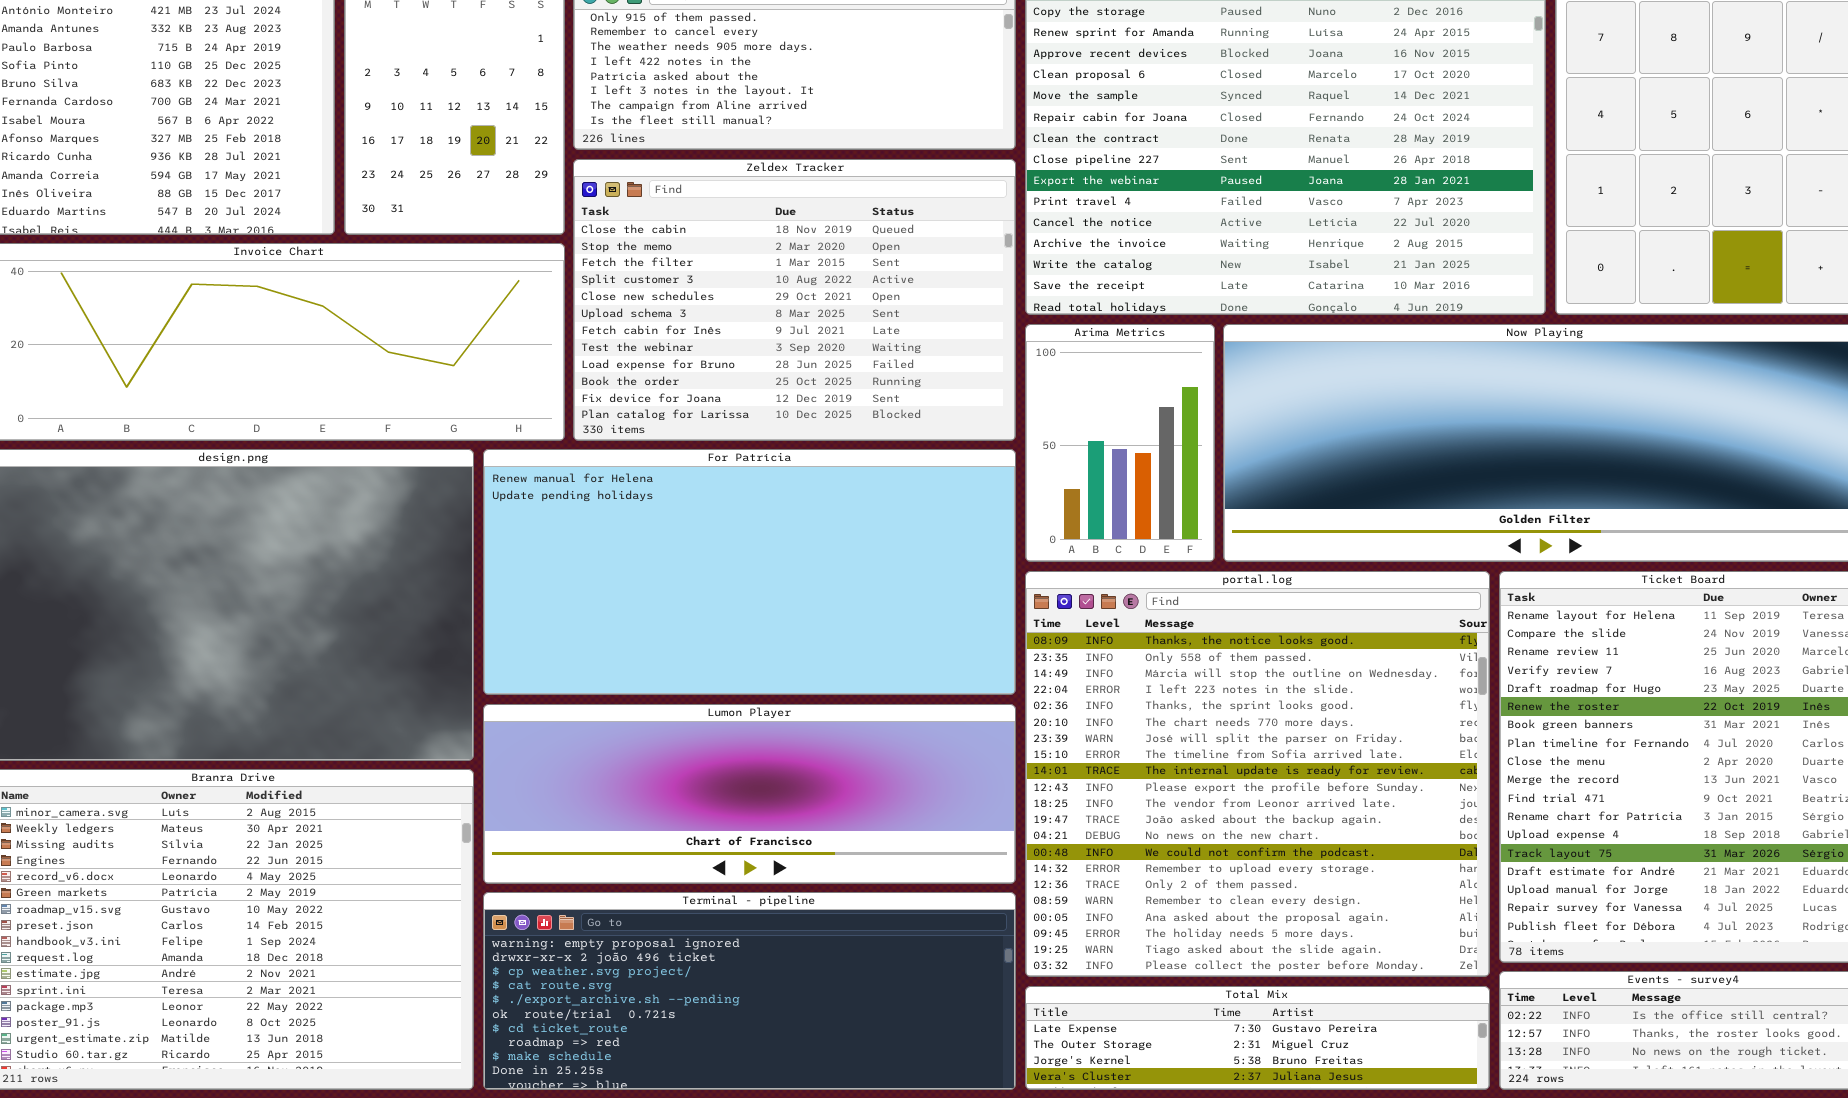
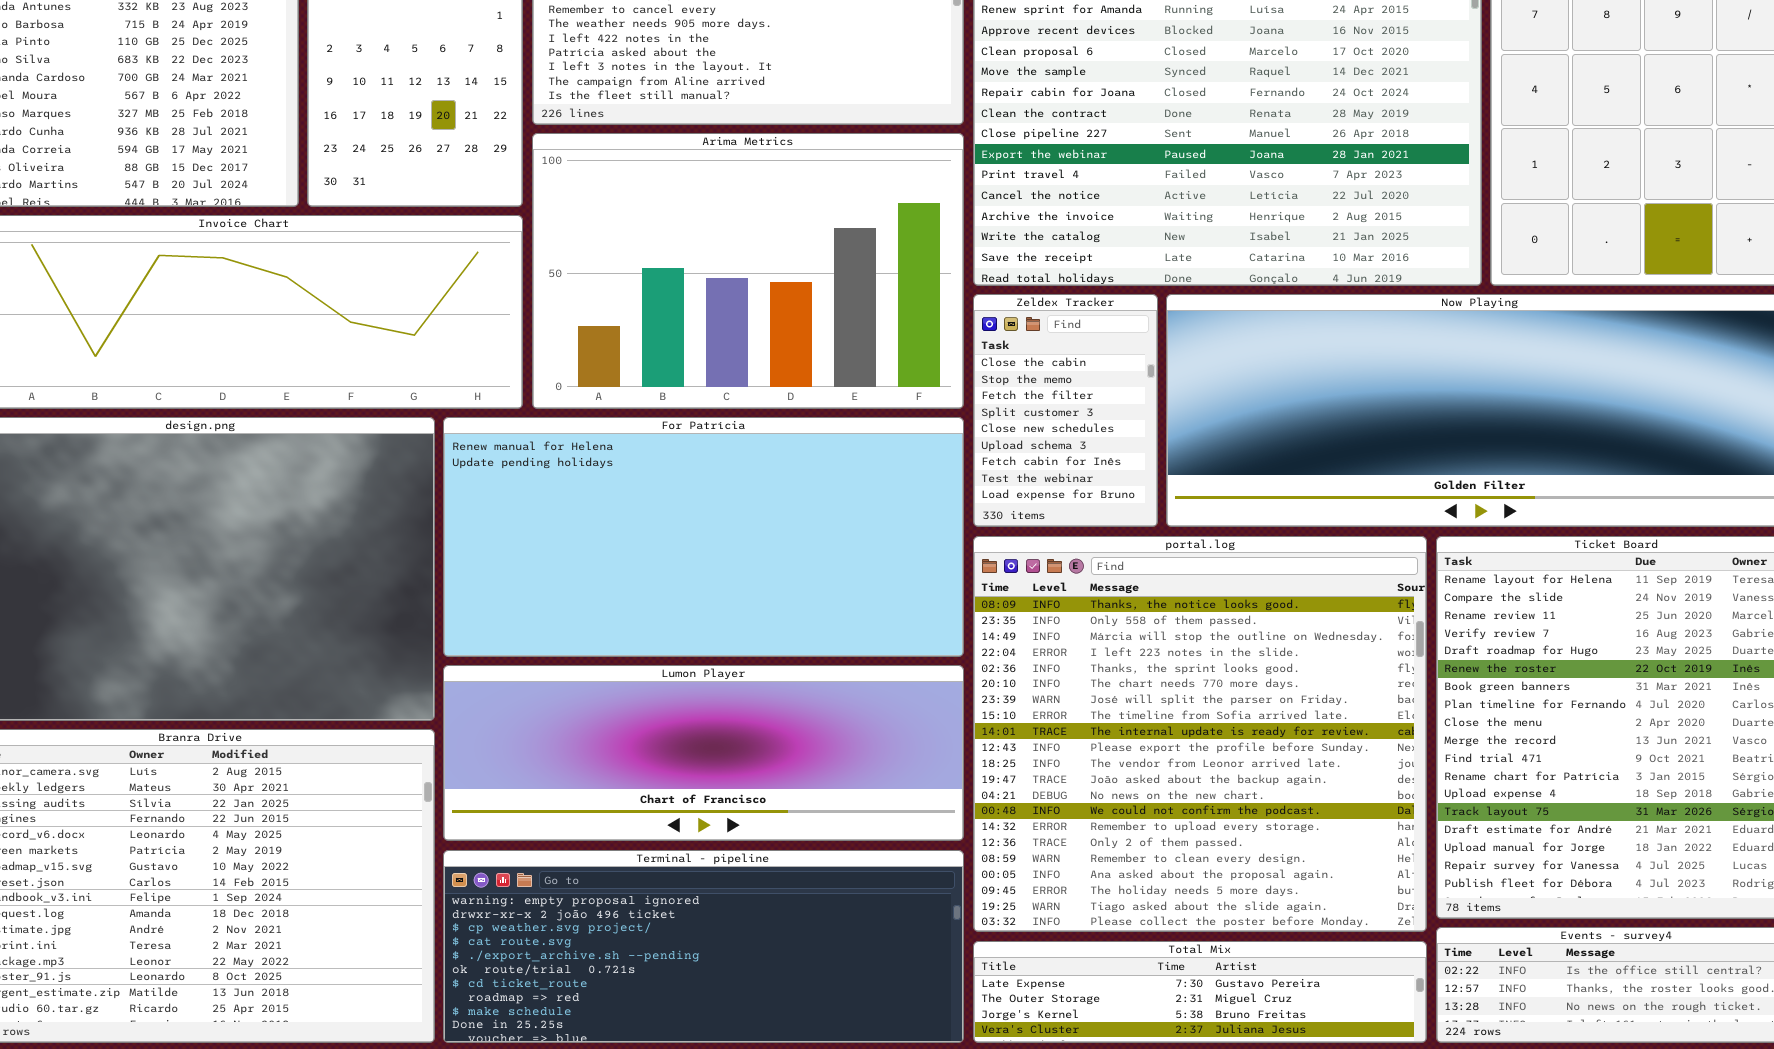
Zeldex Tracker: [573,159,1016,441] -> [973,294,1158,527], moved, resized
Arima Metrics: [1025,324,1215,562] -> [532,133,964,409], moved, resized

